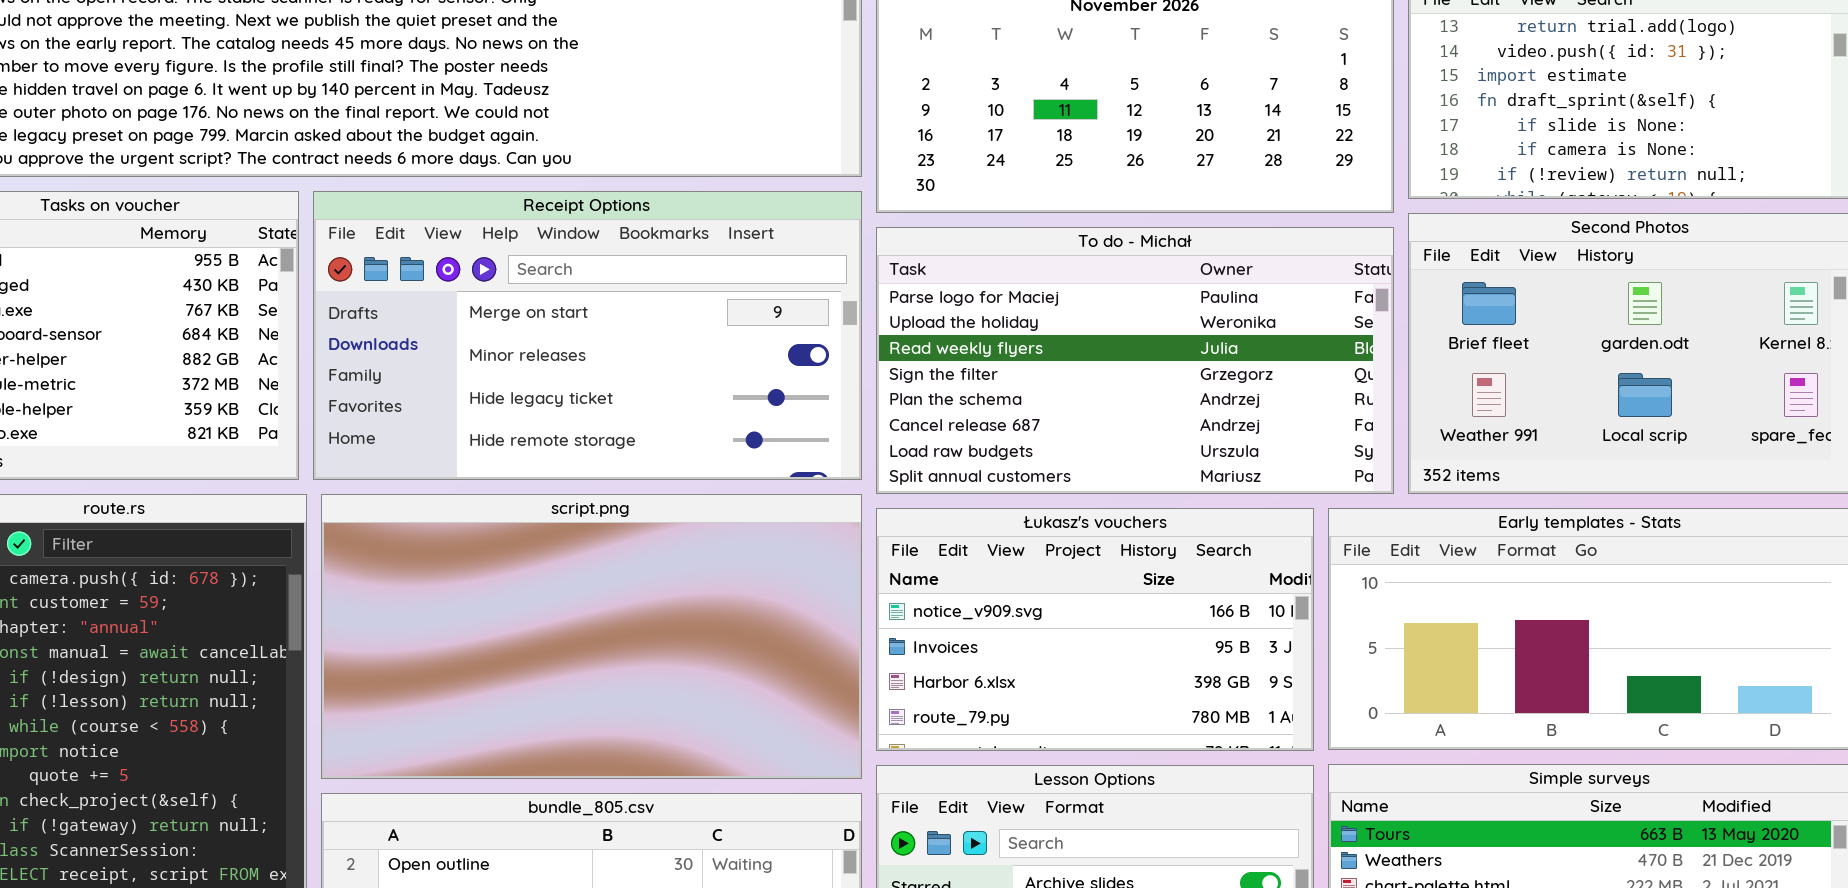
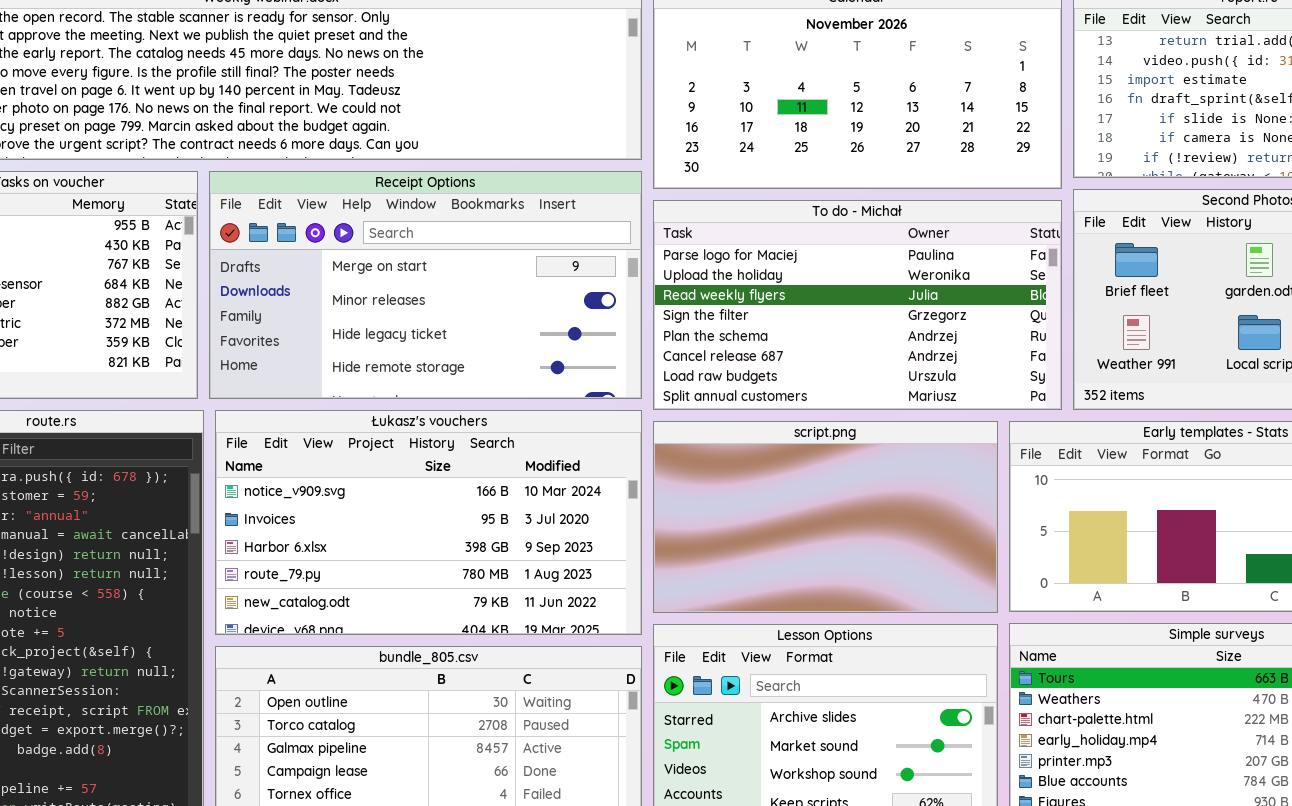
script.png: [321,494,862,779] -> [653,421,998,613], moved, resized
Łukasz's vouchers: [876,508,1314,751] -> [215,410,642,635], moved, resized

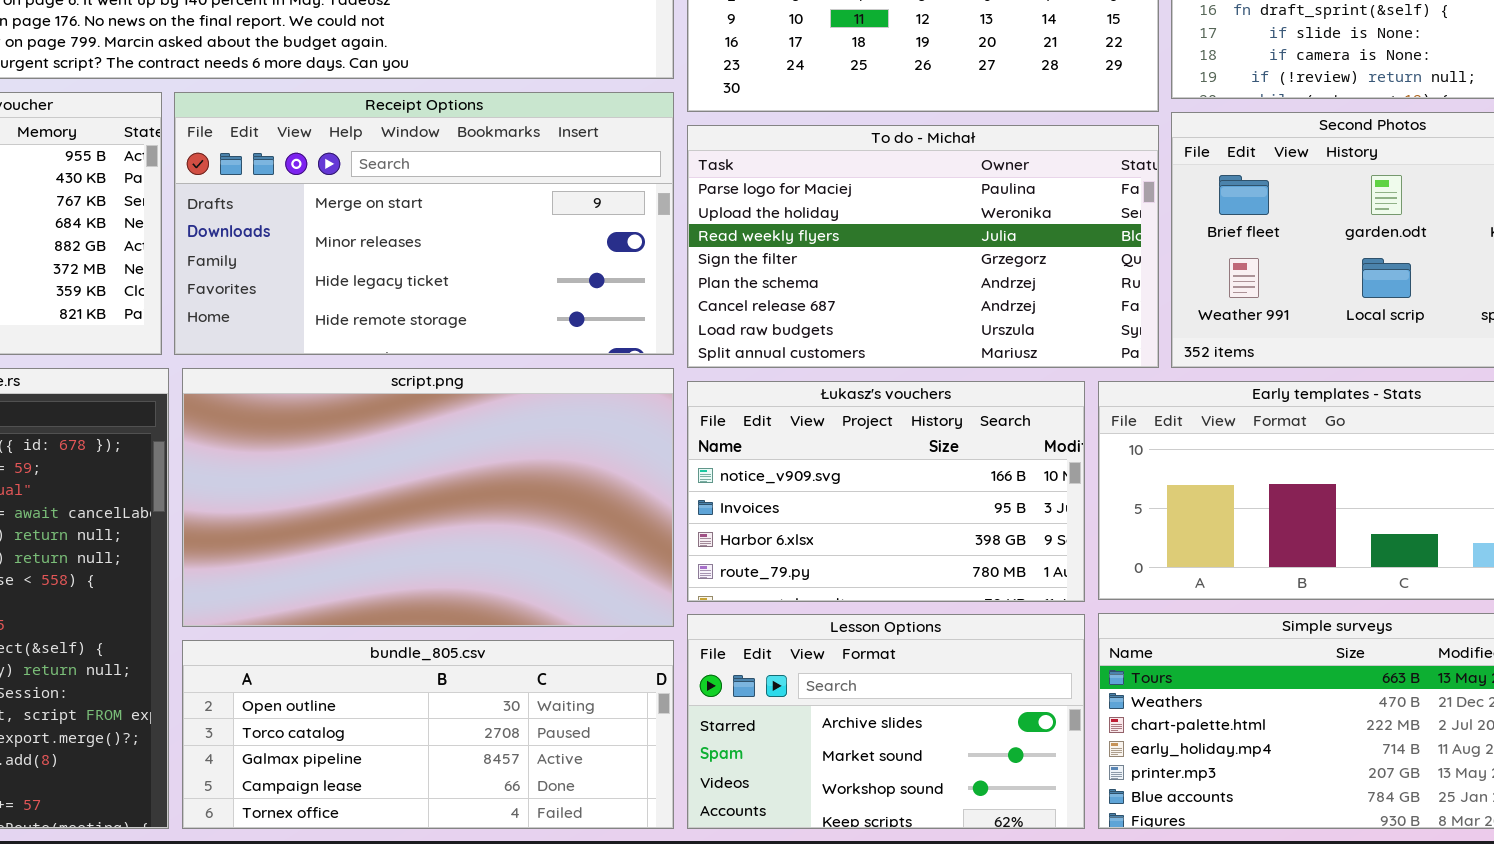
Łukasz's vouchers: [215,410,642,635] -> [687,381,1085,602], moved, resized
script.png: [653,421,998,613] -> [182,368,674,627], moved, resized

